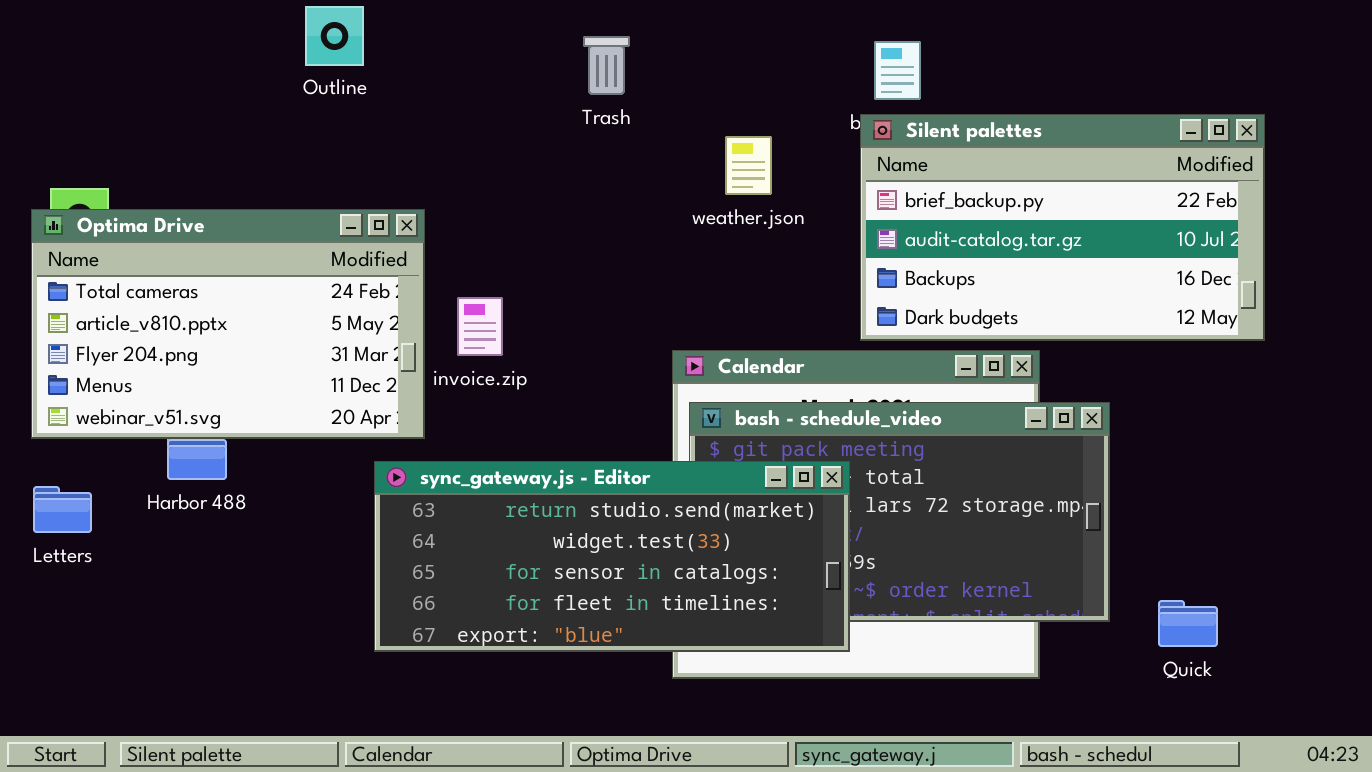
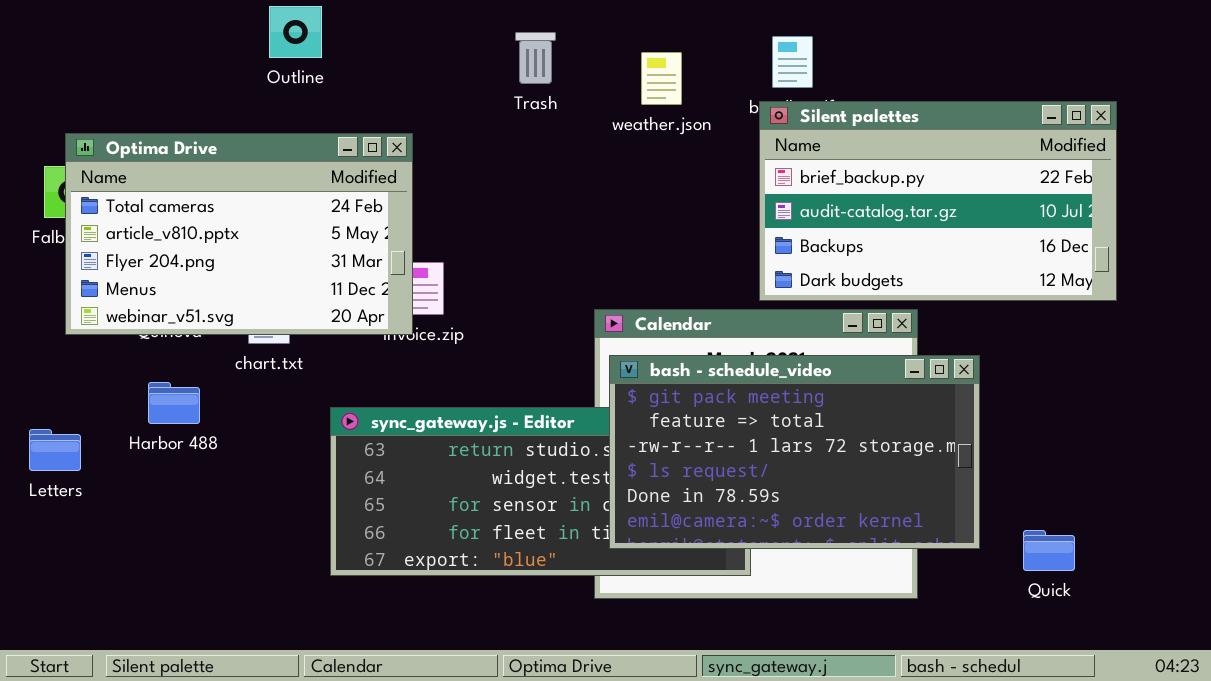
weather.json: [725,136,772,195] -> [641,52,682,105], moved
Optima Drive: [31,209,425,439] -> [65,133,413,335], moved
bash - schedule_video: [689,402,1110,622] -> [609,355,980,549], raised

